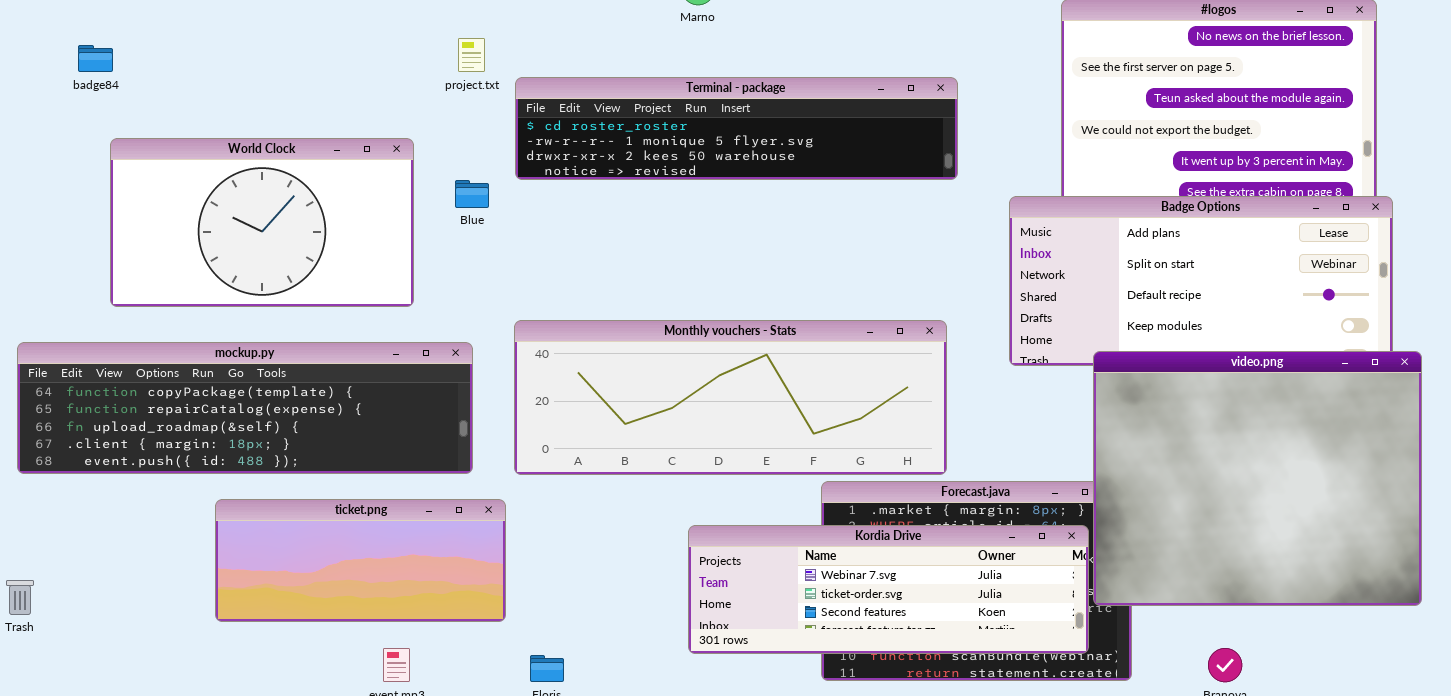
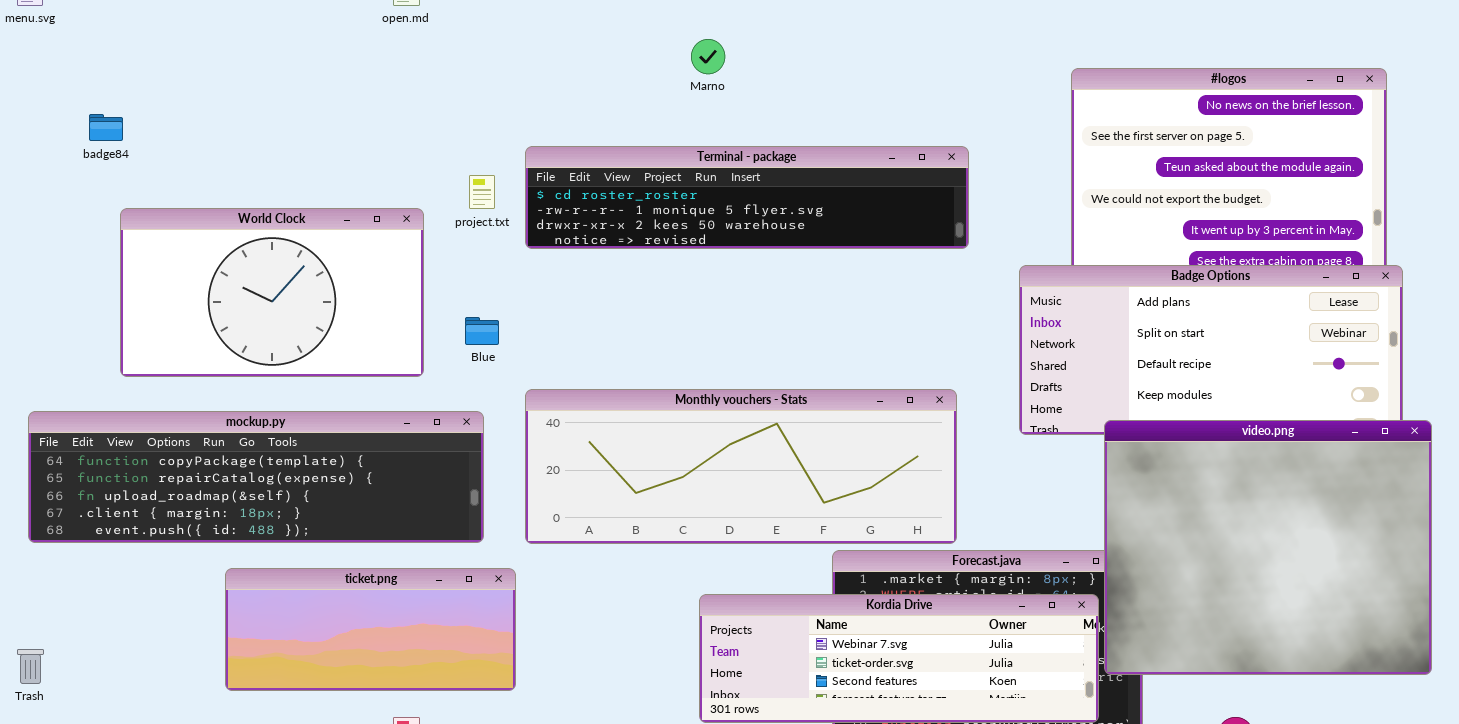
project.txt: [458,38,485,72] -> [469,175,495,209], moved
Blue: [455,180,489,208] -> [465,317,499,345], moved

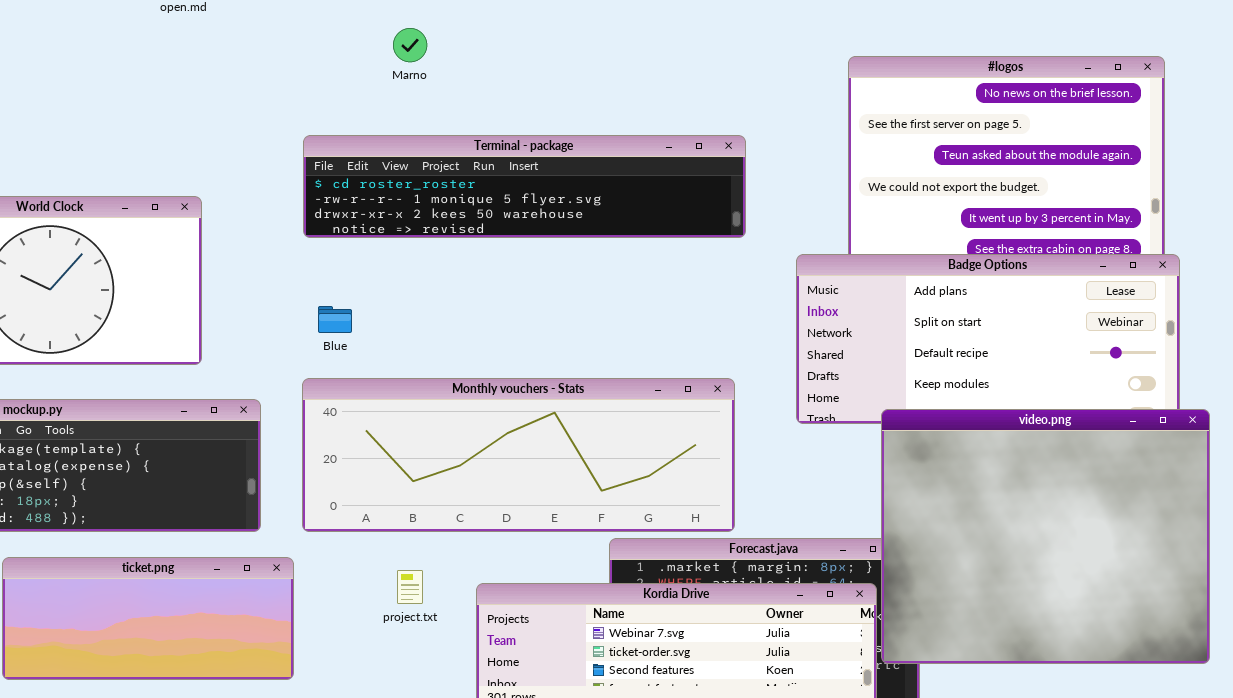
Marno: [691,39,725,74] -> [393,28,427,62], moved
project.txt: [469,175,495,209] -> [397,570,423,604], moved
Blue: [465,317,499,345] -> [318,306,352,333], moved

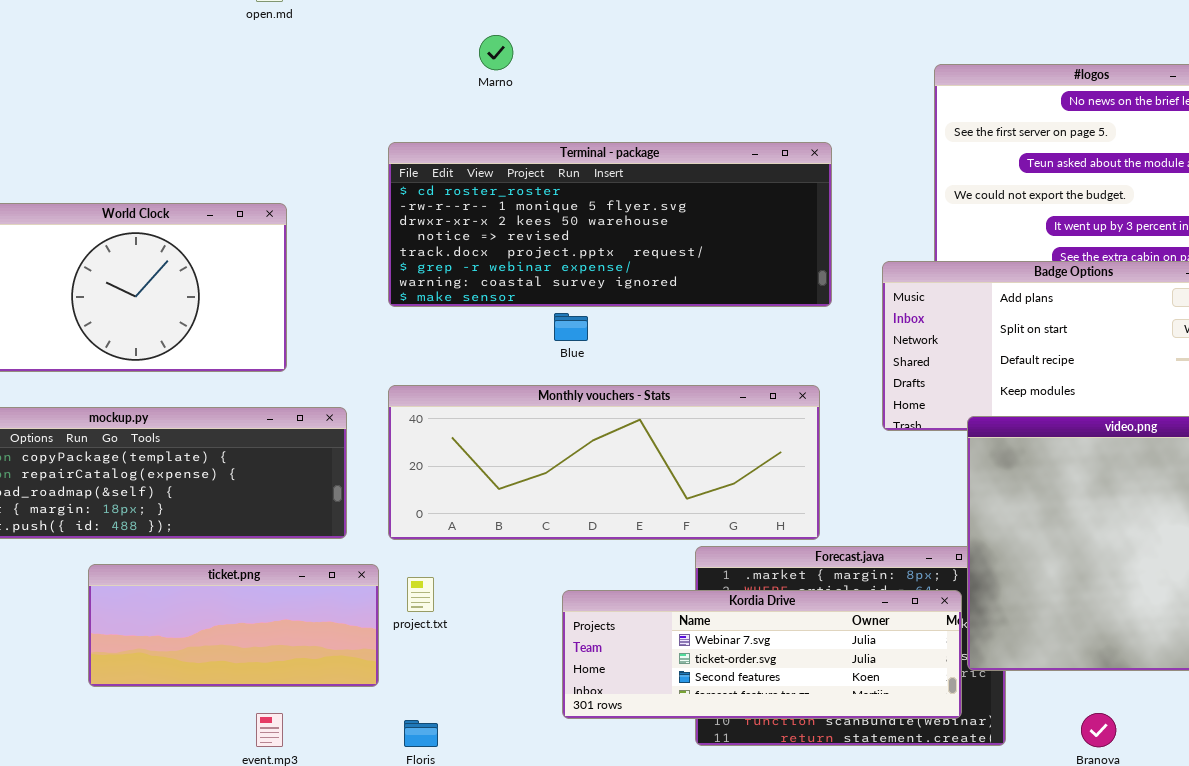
Terminal - package: [303,135,746,238] -> [388,142,832,307], resized
Blue: [318,306,352,333] -> [554,313,588,341], moved
project.txt: [397,570,423,604] -> [407,577,434,612], moved

